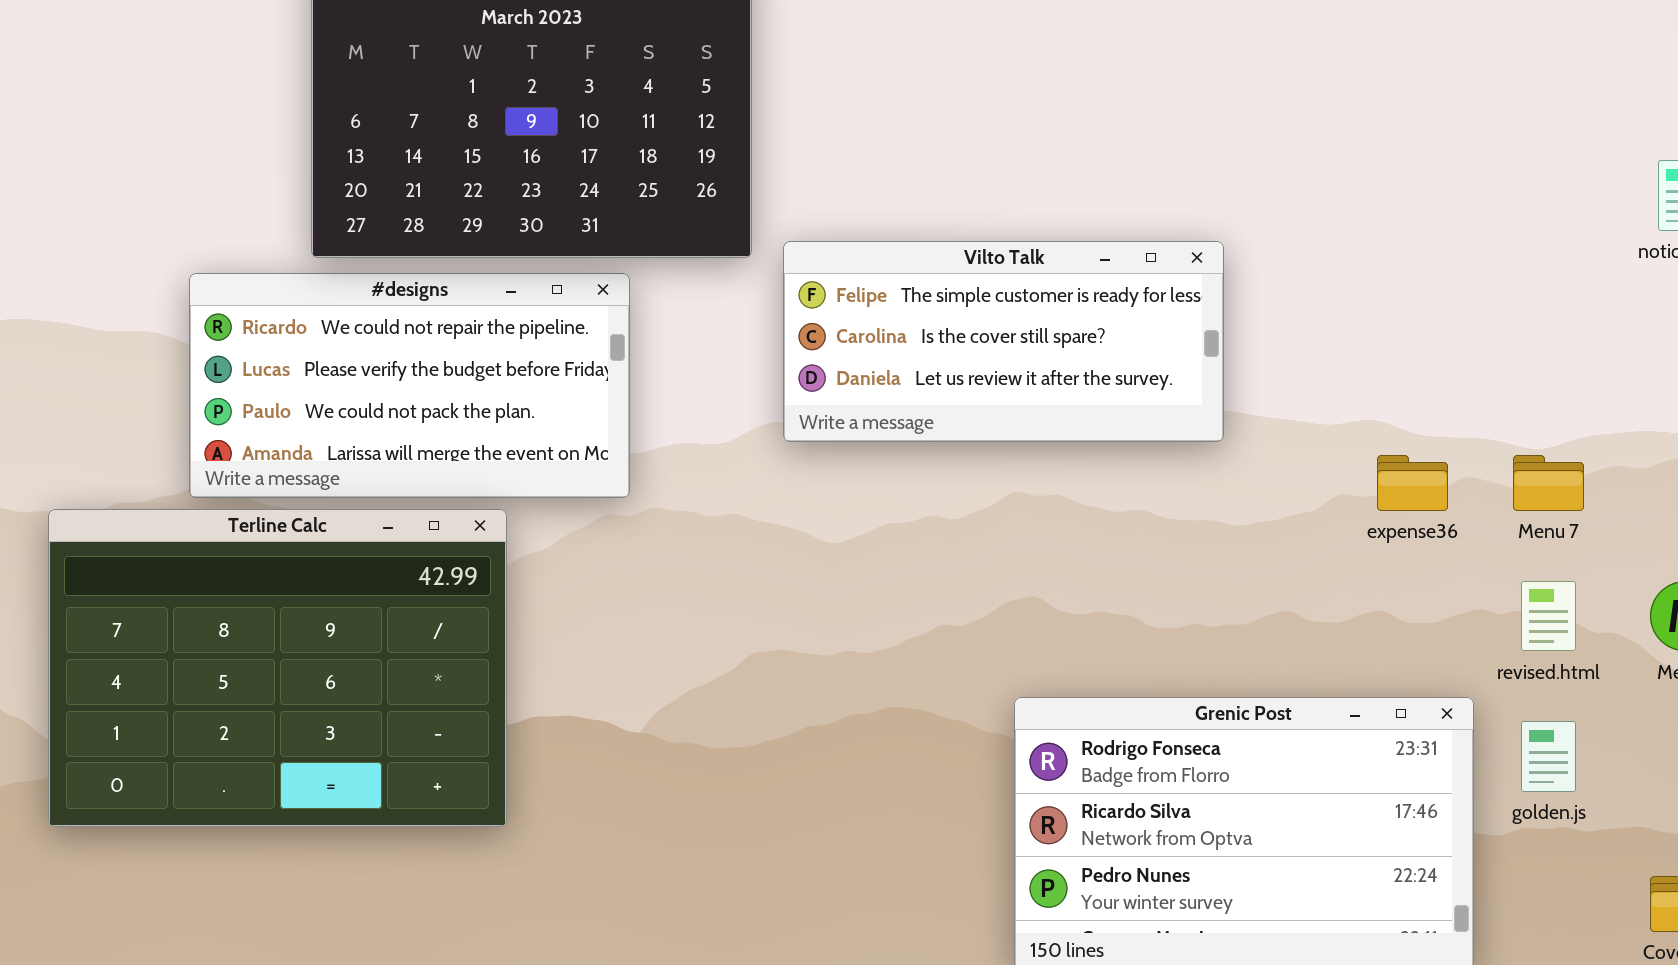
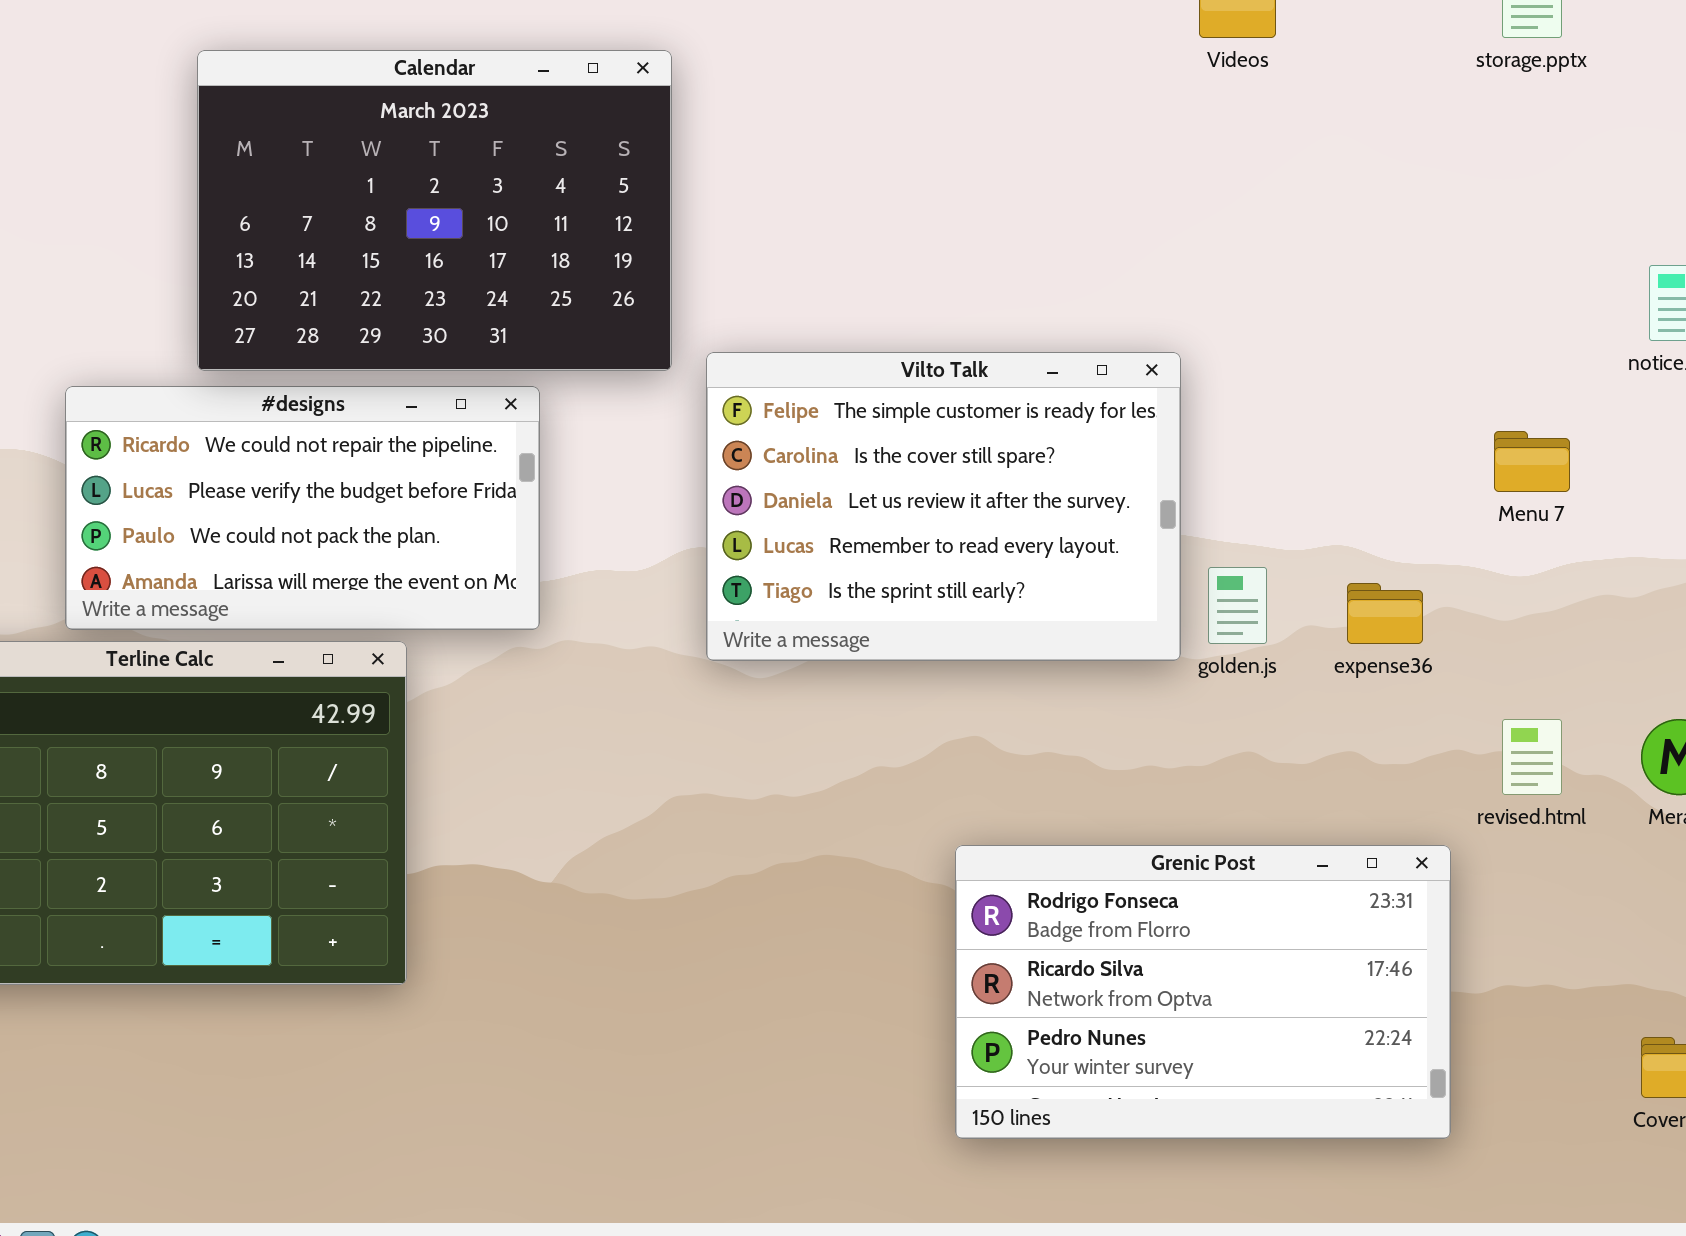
Vilto Talk: [783,241,1224,442] -> [706,352,1181,661], resized
Menu 7: [1513,455,1584,511] -> [1494,431,1570,492], moved
golden.js: [1521,721,1576,792] -> [1208,567,1267,644], moved

